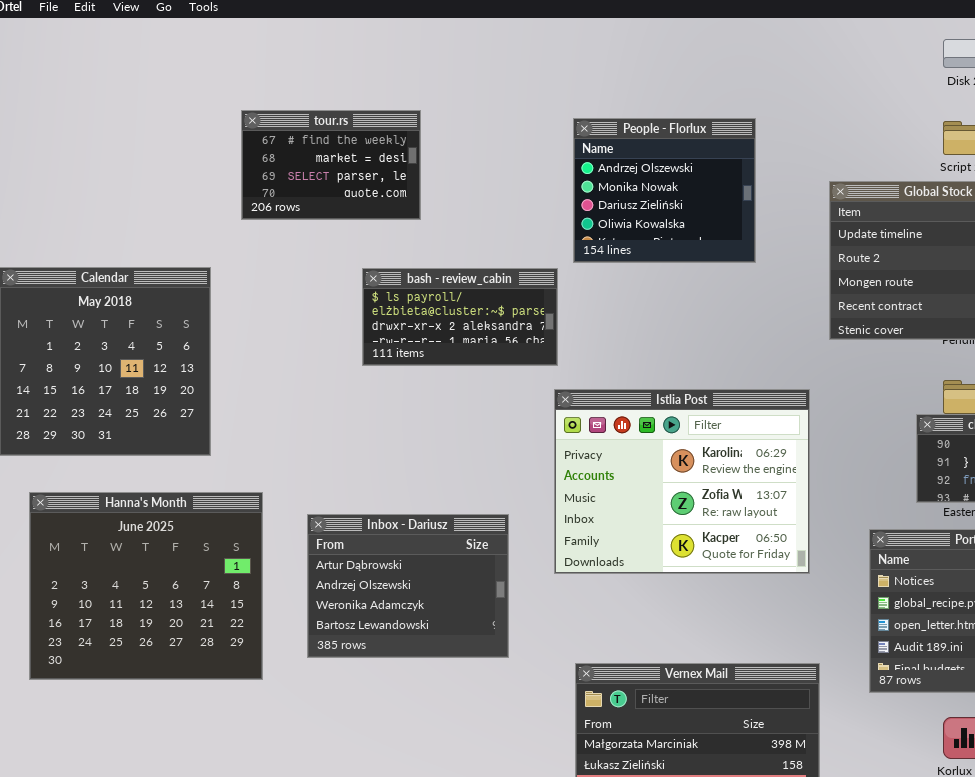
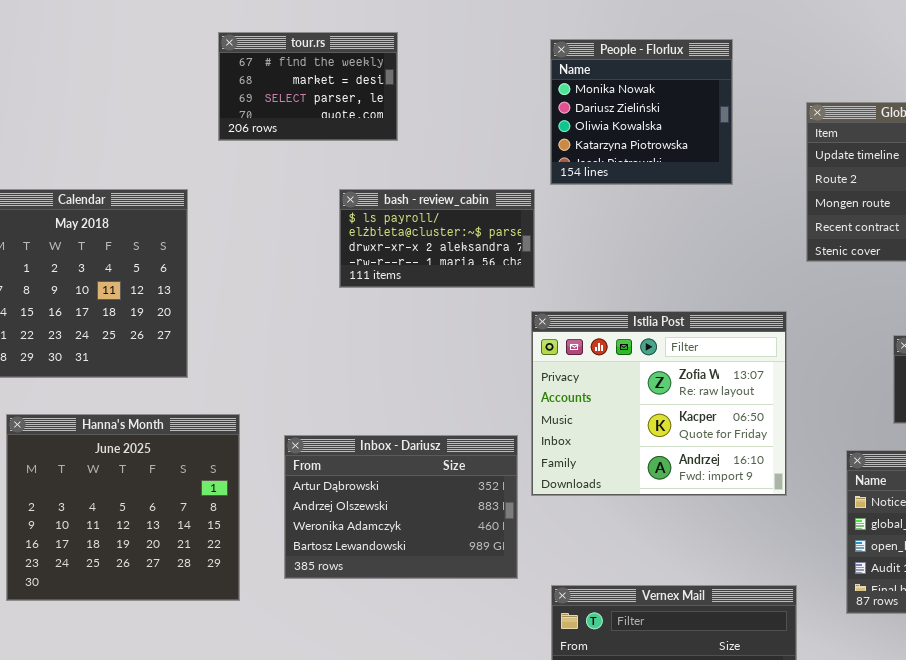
People - Florlux: [573,118,756,263] -> [550,39,733,185], scrolled down 1 row
Istlia Post: [554,389,810,574] -> [531,311,787,496], scrolled down 1 row
Inbox - Dariusz: [307,514,509,658] -> [284,435,518,579], resized

